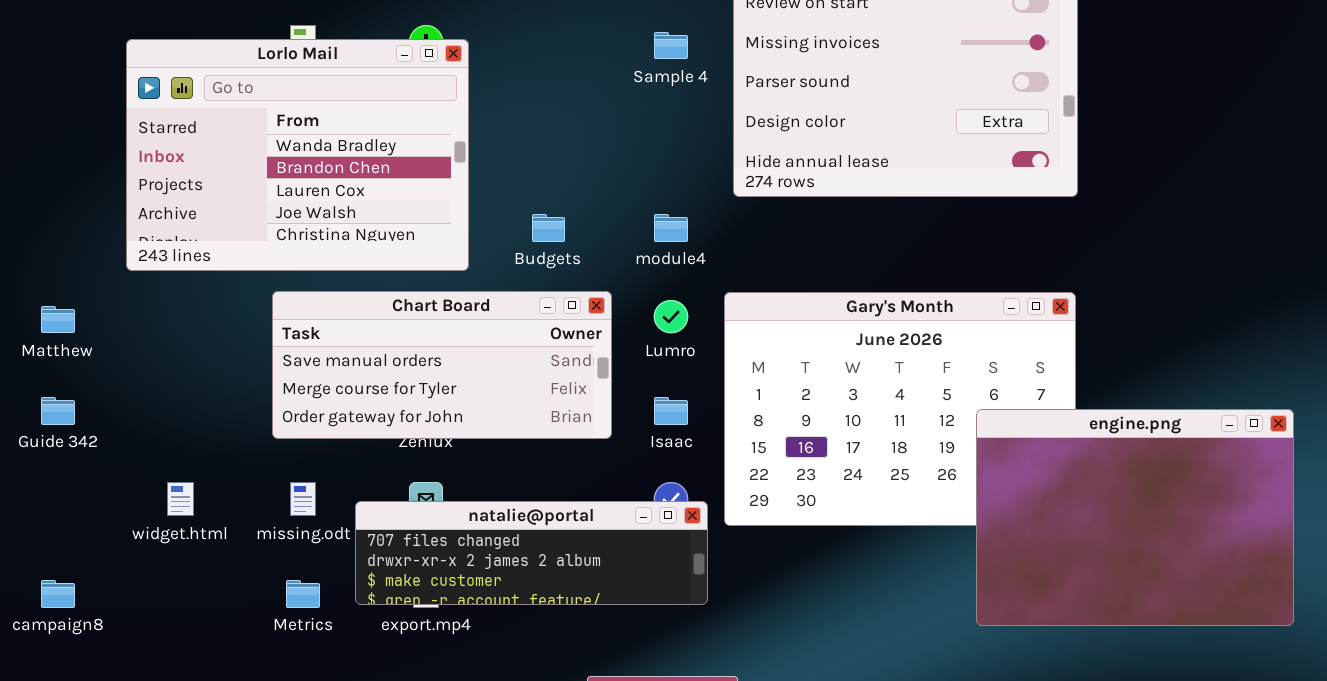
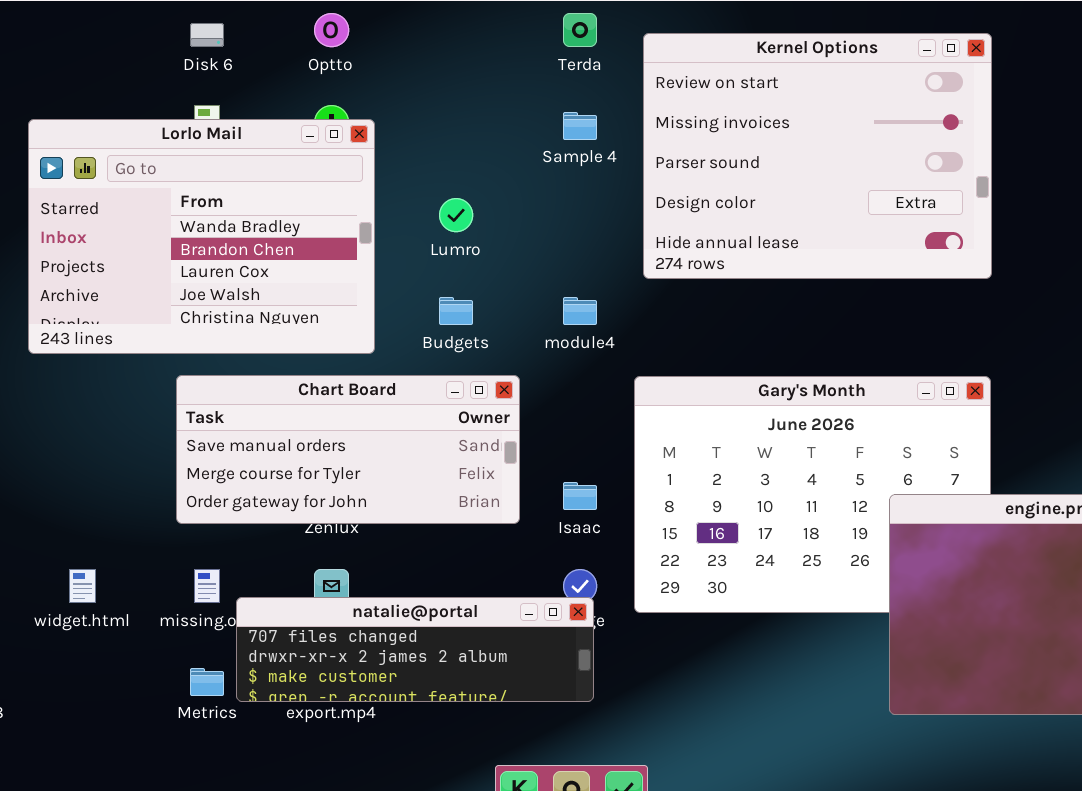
Lumro: [654,300,688,333] -> [439,198,473,232], moved
natalie@portal: [355,501,708,605] -> [236,597,594,702], moved

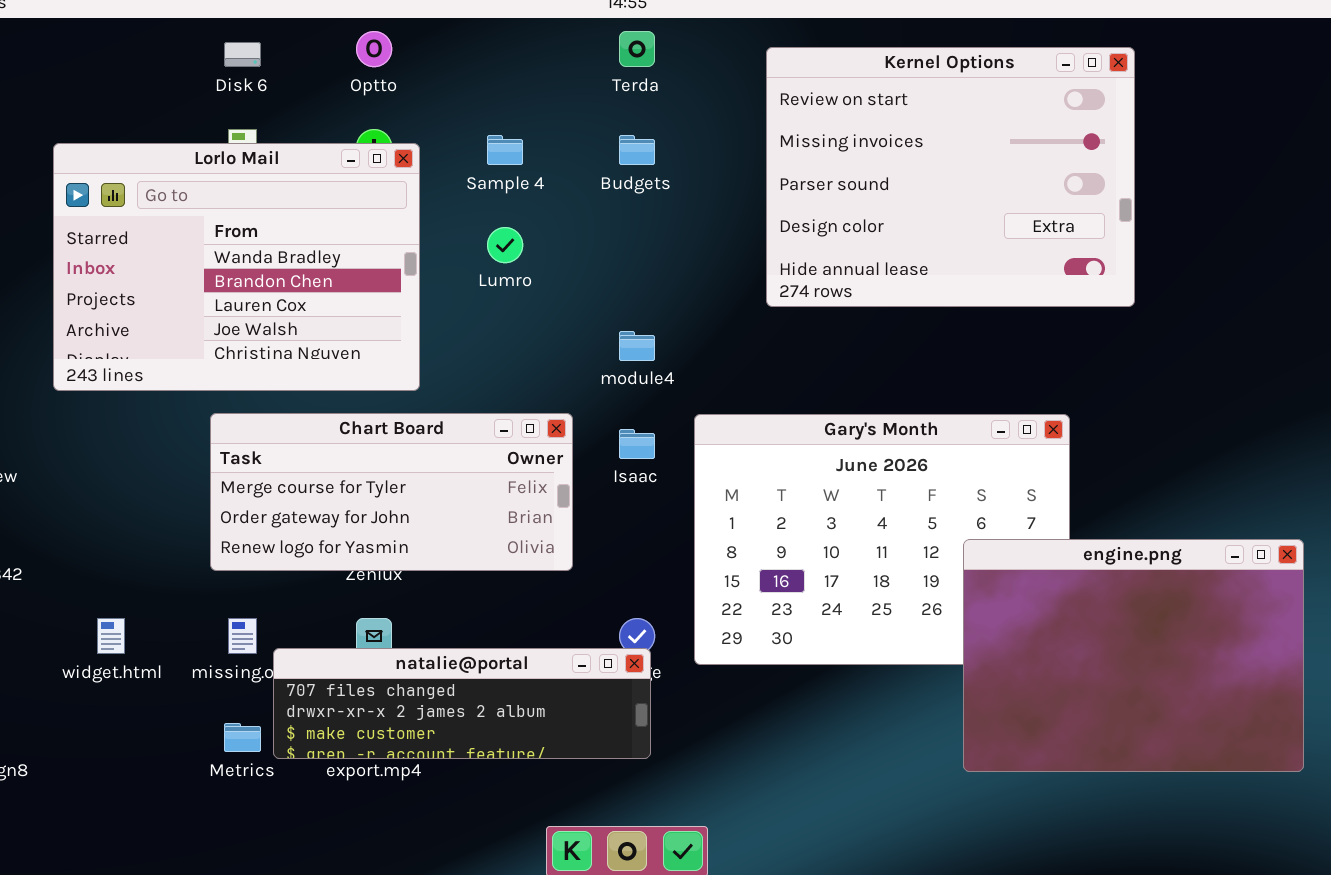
Kernel Options: [643,33,992,279] -> [766,47,1135,307], moved
Sample 4: [563,112,597,140] -> [487,135,523,165], moved
Budgets: [439,297,473,325] -> [619,135,655,165], moved
Chart Board: [176,375,520,524] -> [210,413,573,571], scrolled down 1 row
Isaac: [563,482,597,510] -> [619,429,655,459], moved

